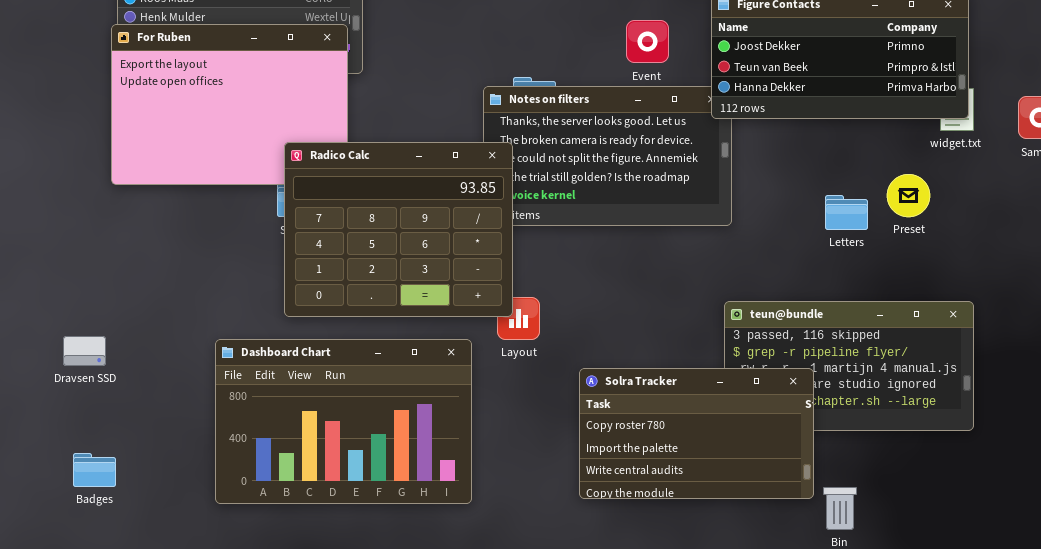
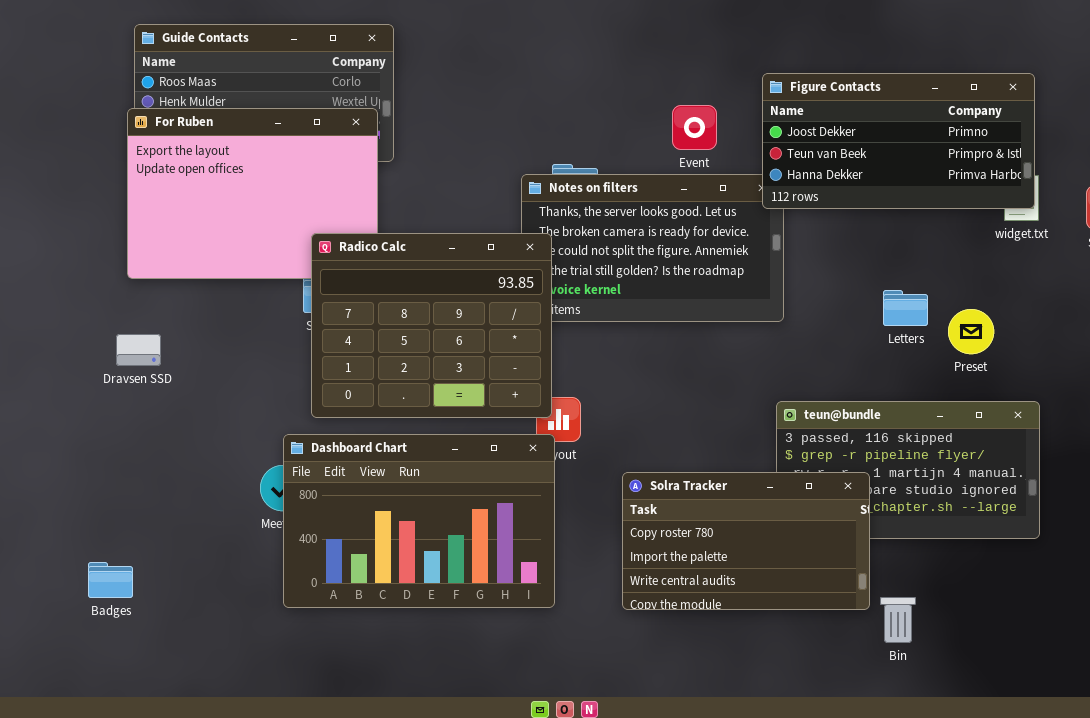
Preset: [887,174,930,217] -> [948,309,994,354], moved
Dravsen SSD: [63,336,106,366] -> [116,334,161,366], moved
Dashboard Chart: [215,339,472,504] -> [283,434,555,608], moved

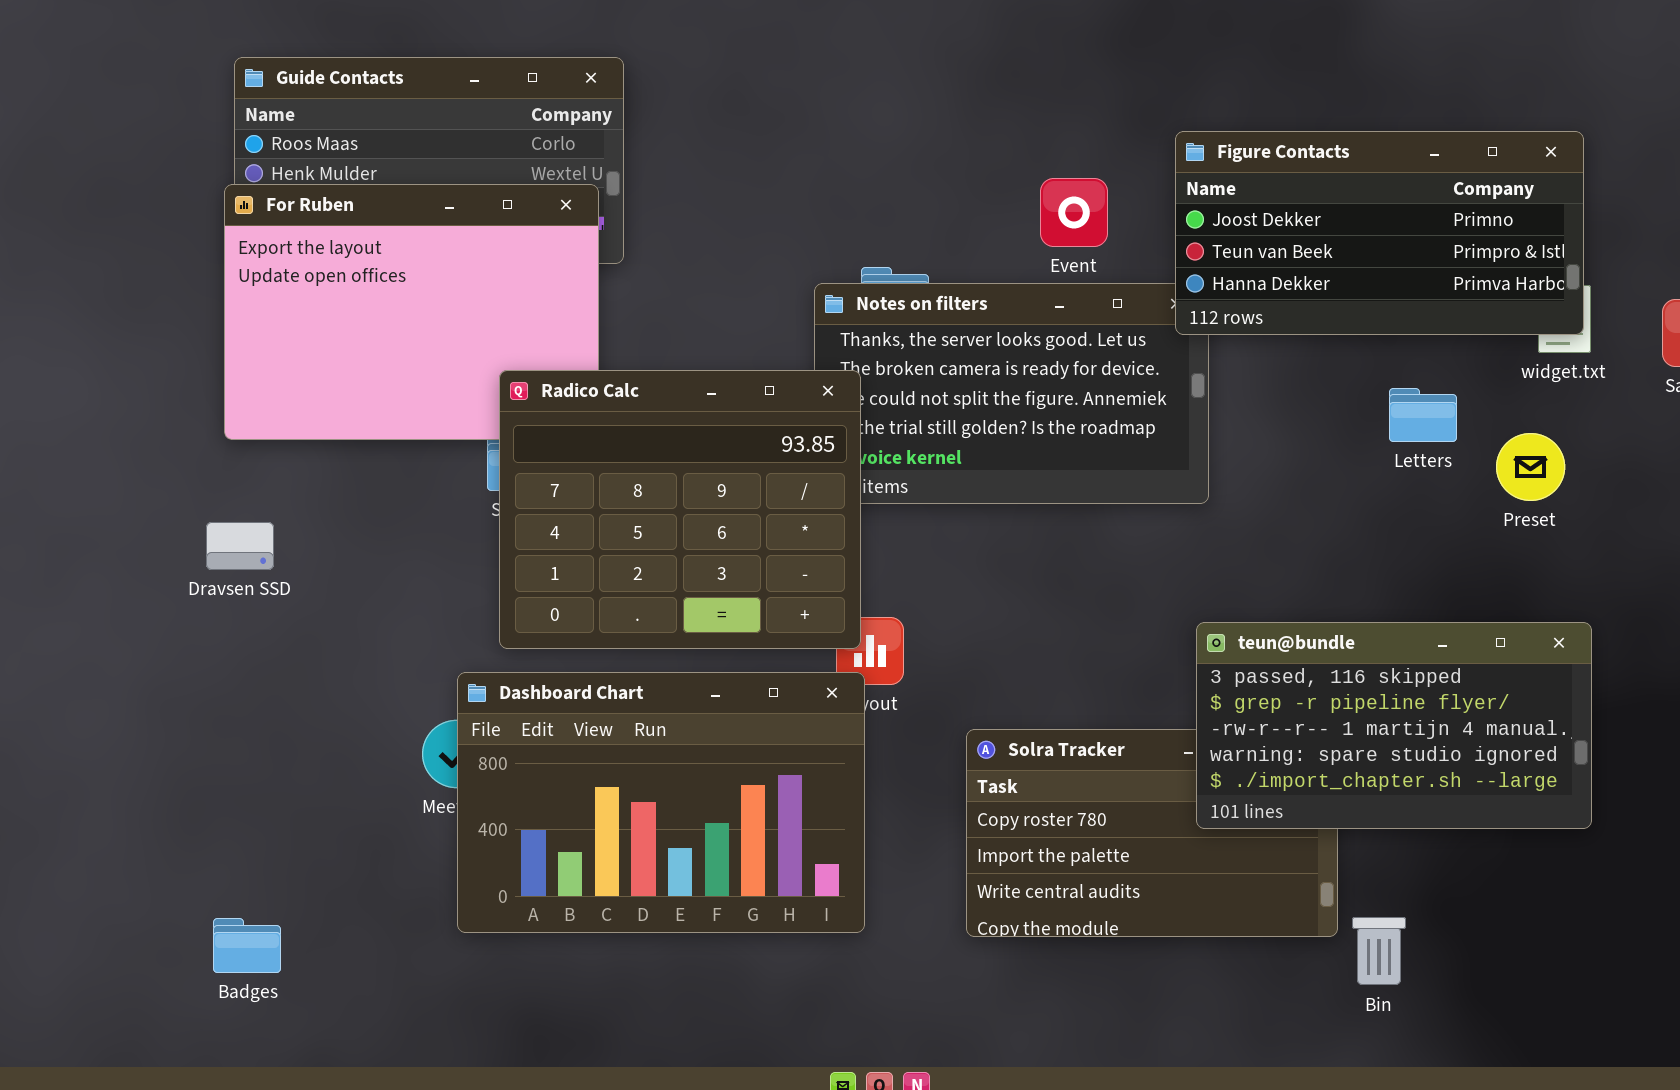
Letters: [883,290,928,326] -> [1389,388,1457,442], moved
Preset: [948,309,994,354] -> [1496,433,1565,501], moved
teun@bundle: [776,401,1040,539] -> [1196,622,1592,829], raised
Badges: [88,562,133,598] -> [213,918,281,973], moved

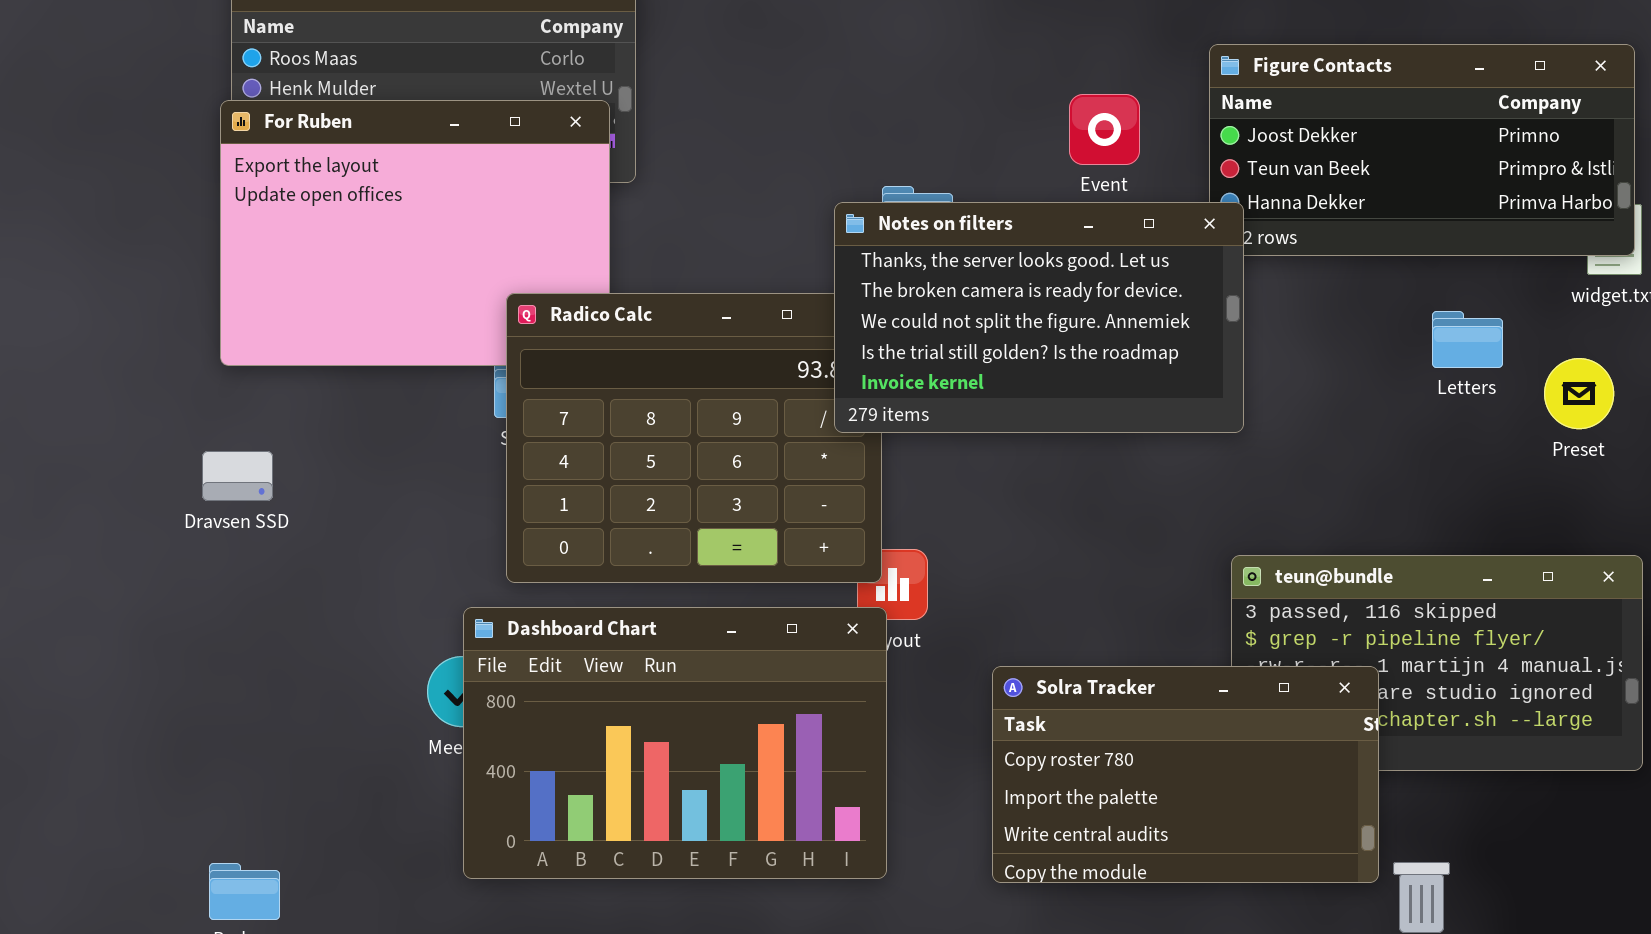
Notes on filters: [814,283,1209,504] -> [834,202,1244,433], raised
Solra Tracker: [966,729,1338,937] -> [992,666,1379,883], raised

